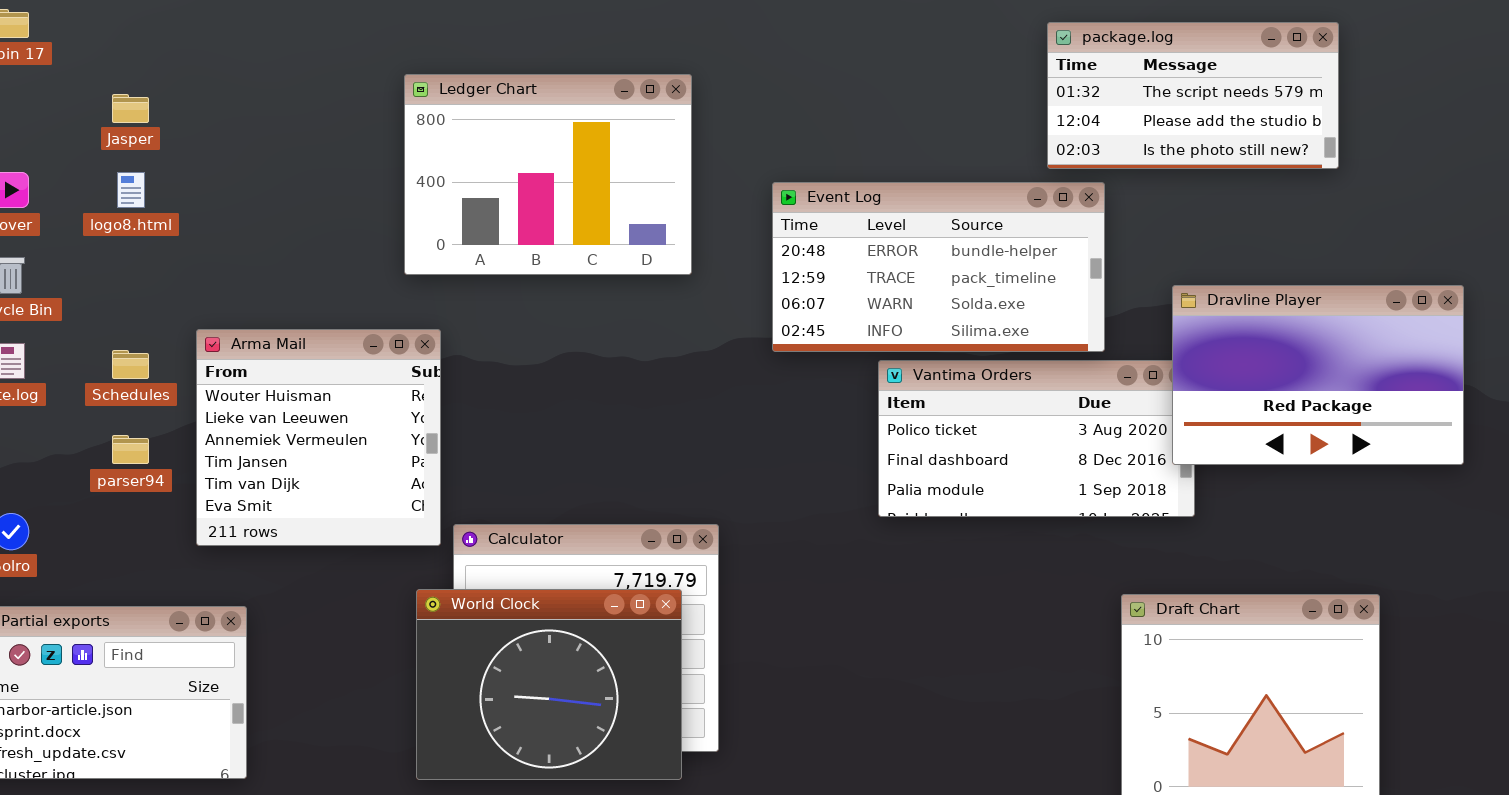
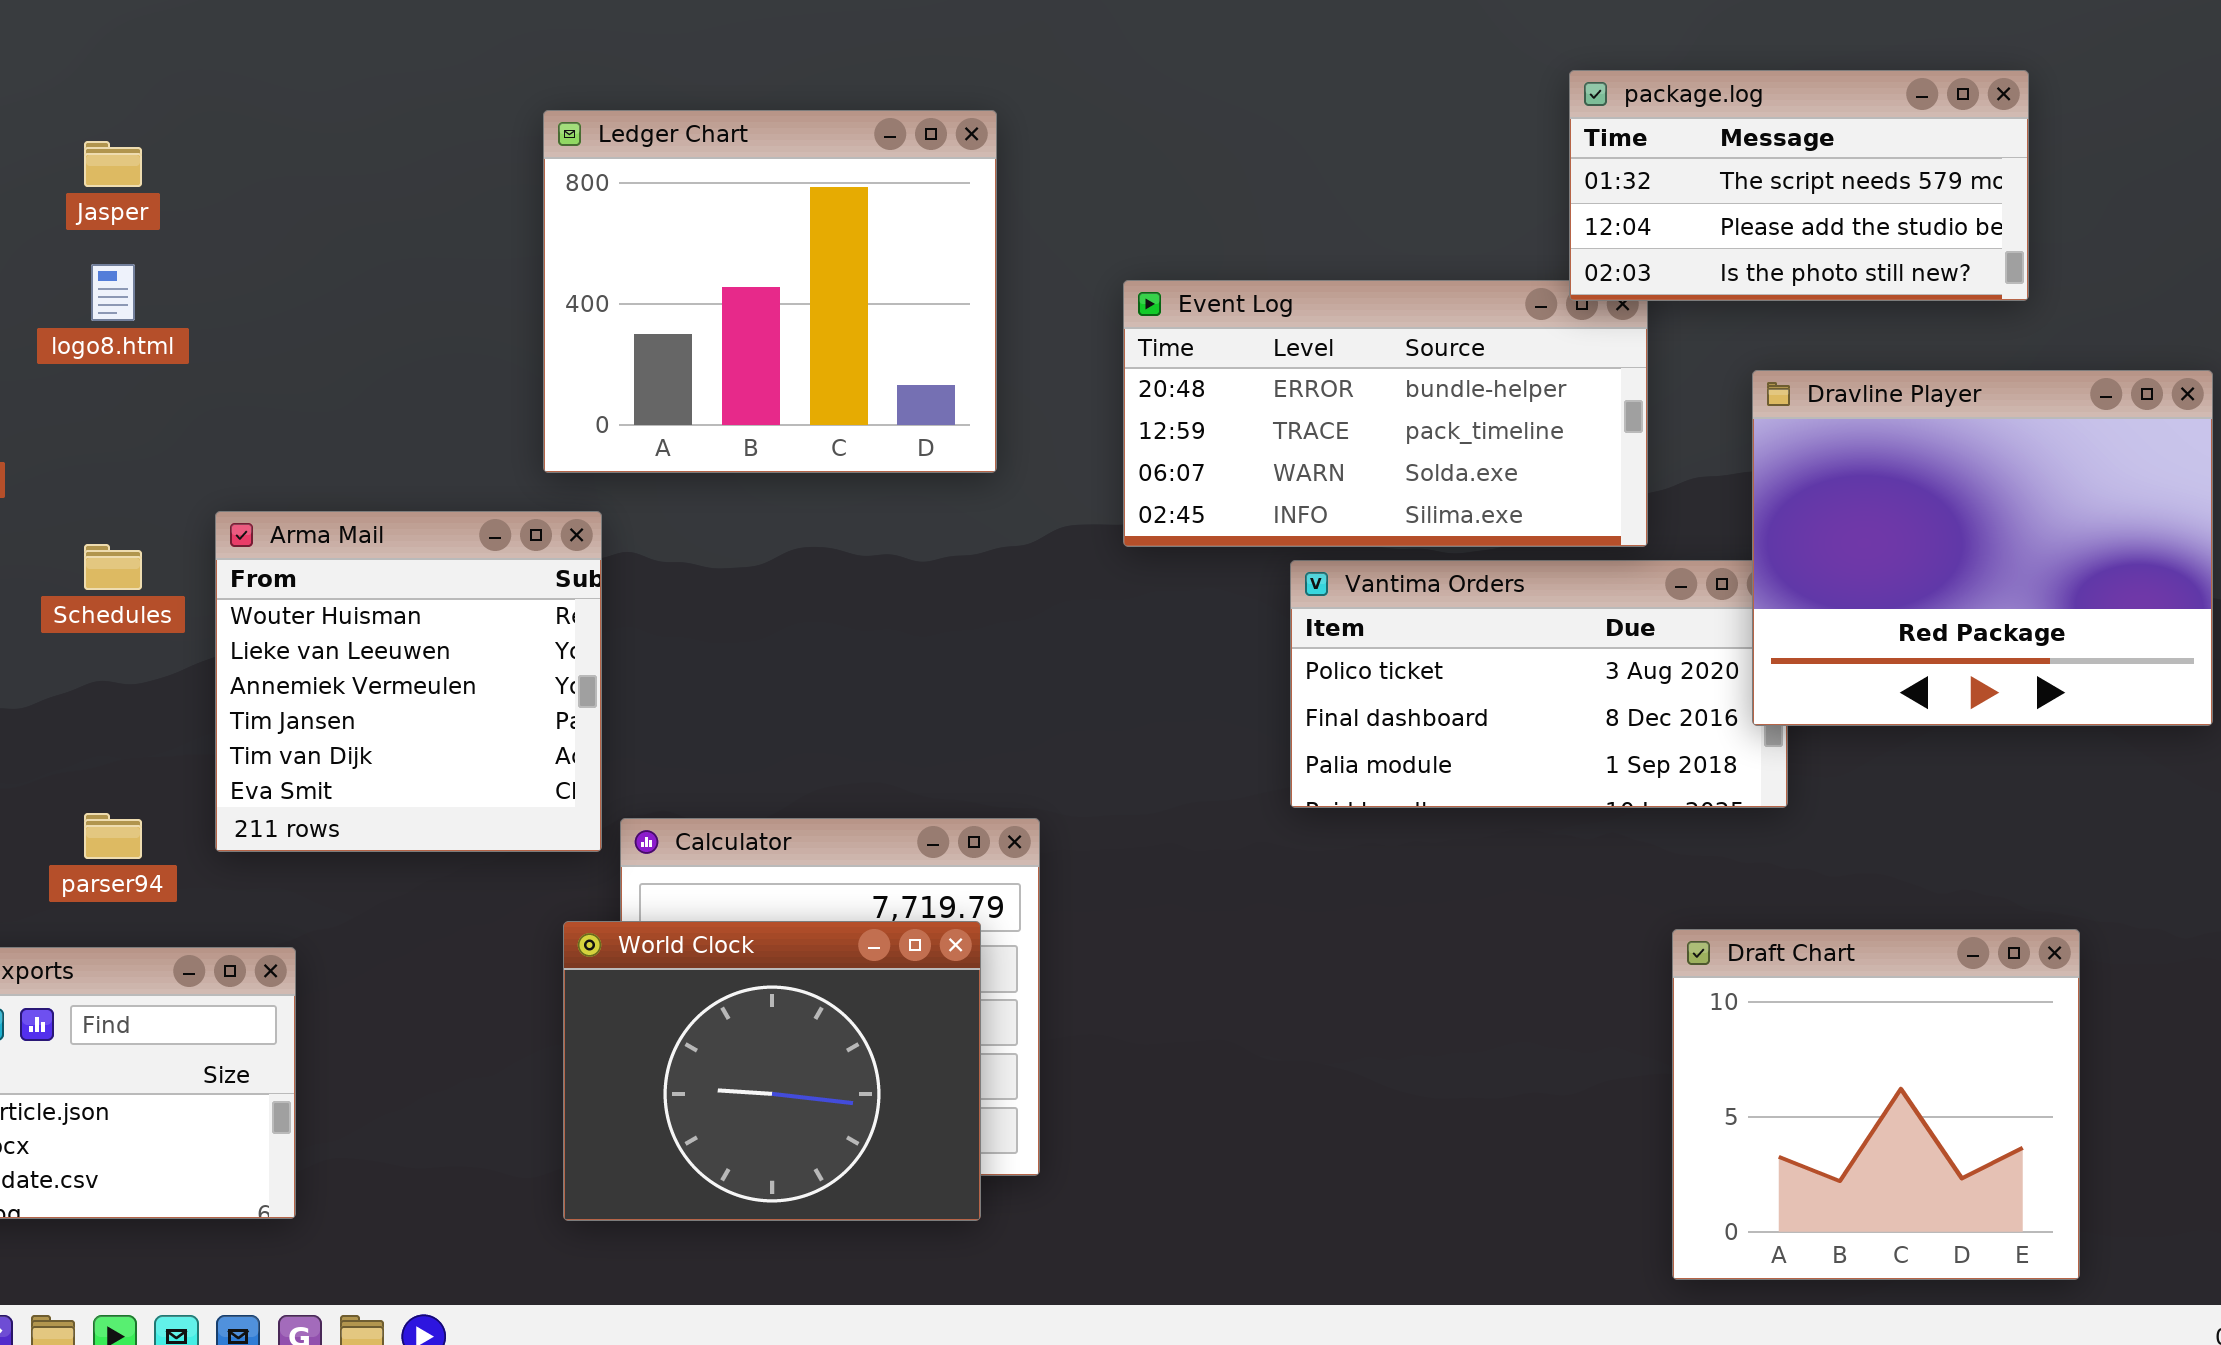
package.log: [1047,22,1339,169] -> [1569,70,2029,301], moved
Ledger Chart: [404,74,692,275] -> [543,110,997,473], resized
Dravline Player: [1172,285,1464,465] -> [1752,370,2213,726], resized
parser94: [112,435,149,464] -> [84,813,142,859], moved

